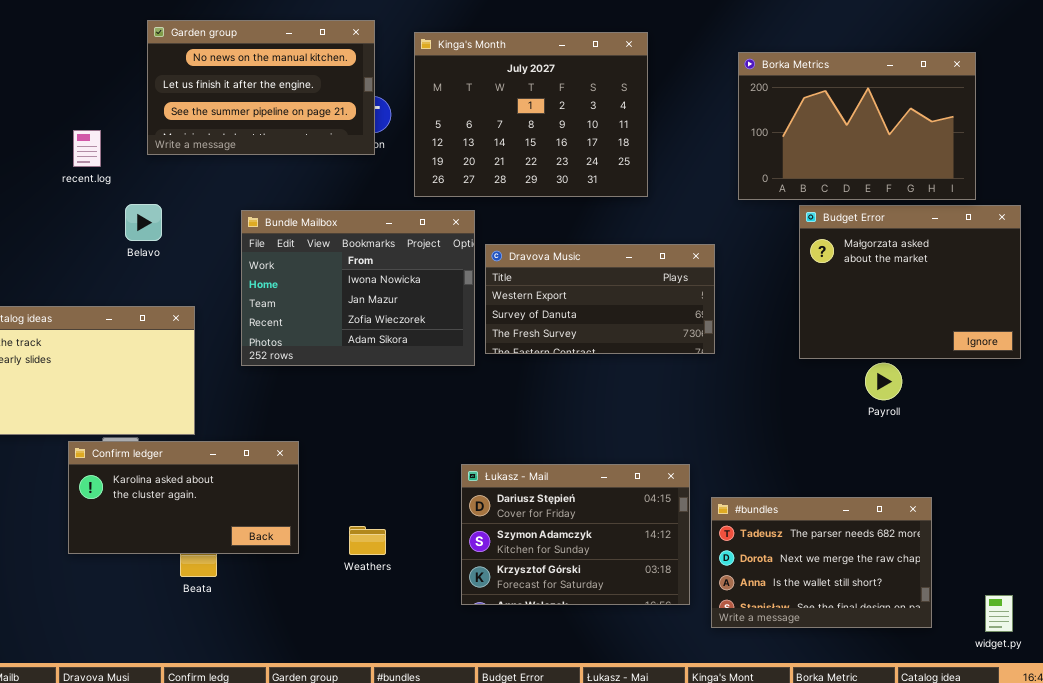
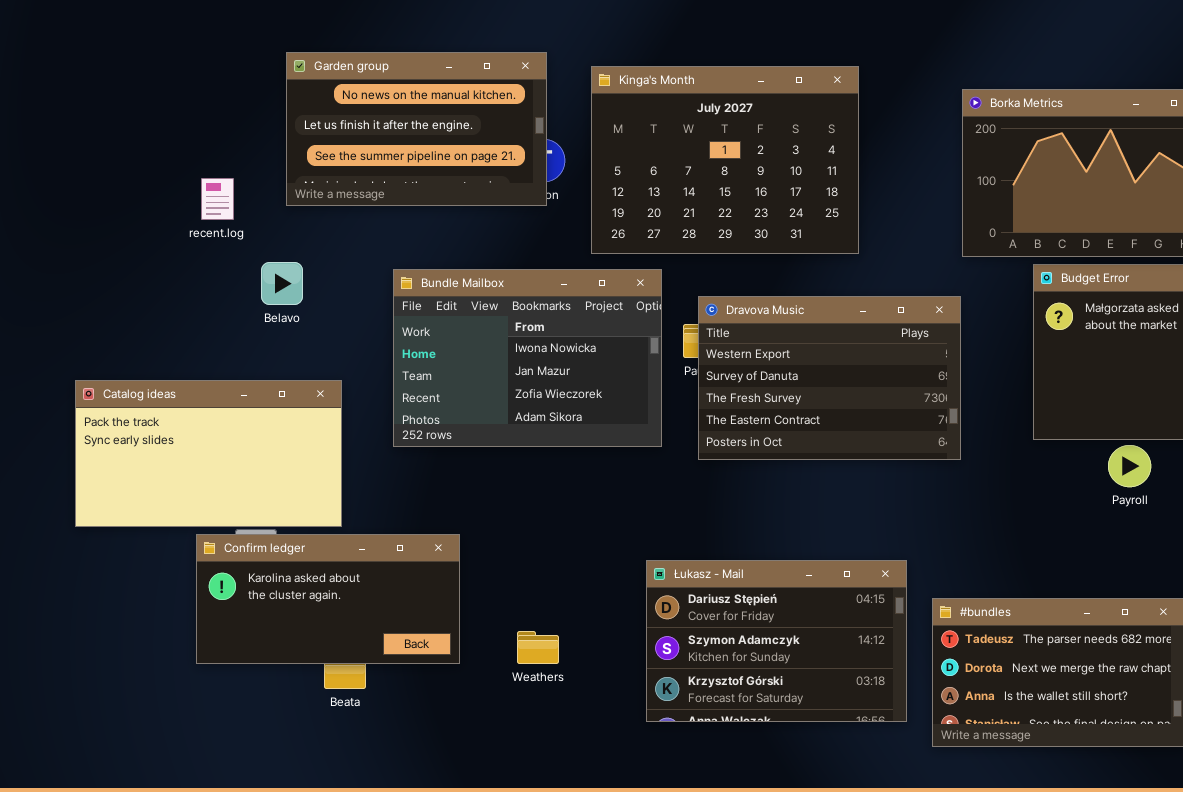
Dravova Music: [485,244,715,354] -> [698,296,961,460], moved, resized

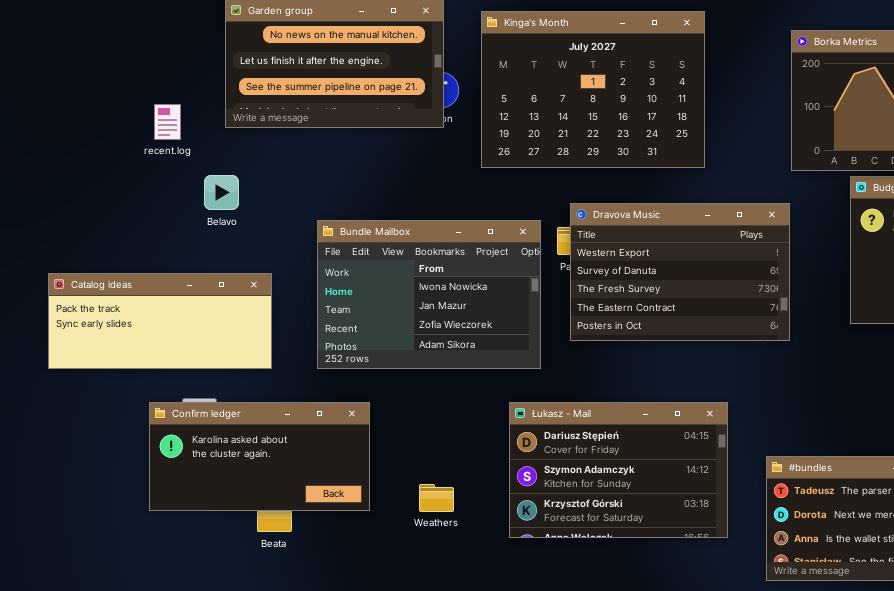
Bundle Mailbox: [393,269,662,447] -> [317,220,541,369], moved
Catalog ideas: [75,380,342,527] -> [48,273,272,369], resized
Łukasz - Mail: [646,560,907,722] -> [509,402,728,538], moved

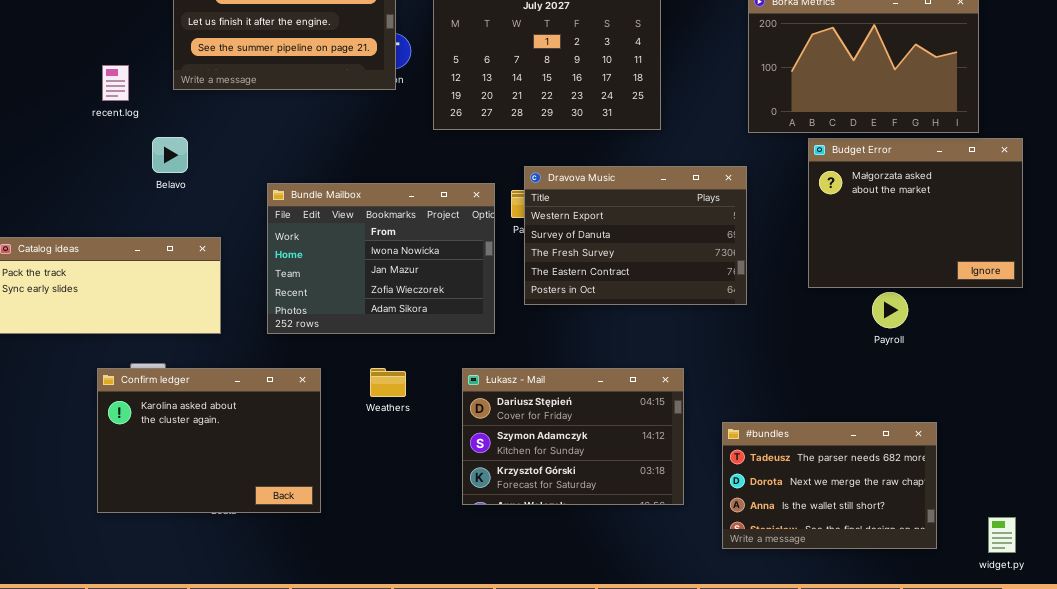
Confirm ledger: [149,402,370,511] -> [97,368,321,513], resized
Weathers: [419,484,454,512] -> [370,368,406,397], moved

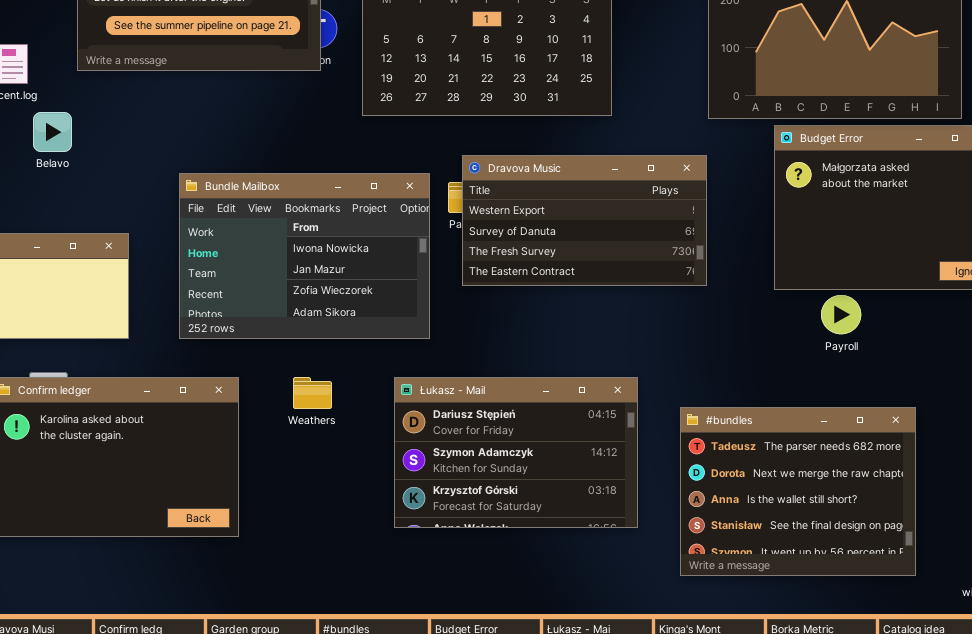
Belavo: [152,137,188,173] -> [33,112,72,152], moved
Dravova Music: [524,166,747,305] -> [462,155,707,286], resized
Payroll: [872,292,908,328] -> [821,295,861,334], moved
#bundles: [722,422,937,549] -> [680,407,916,576], resized

